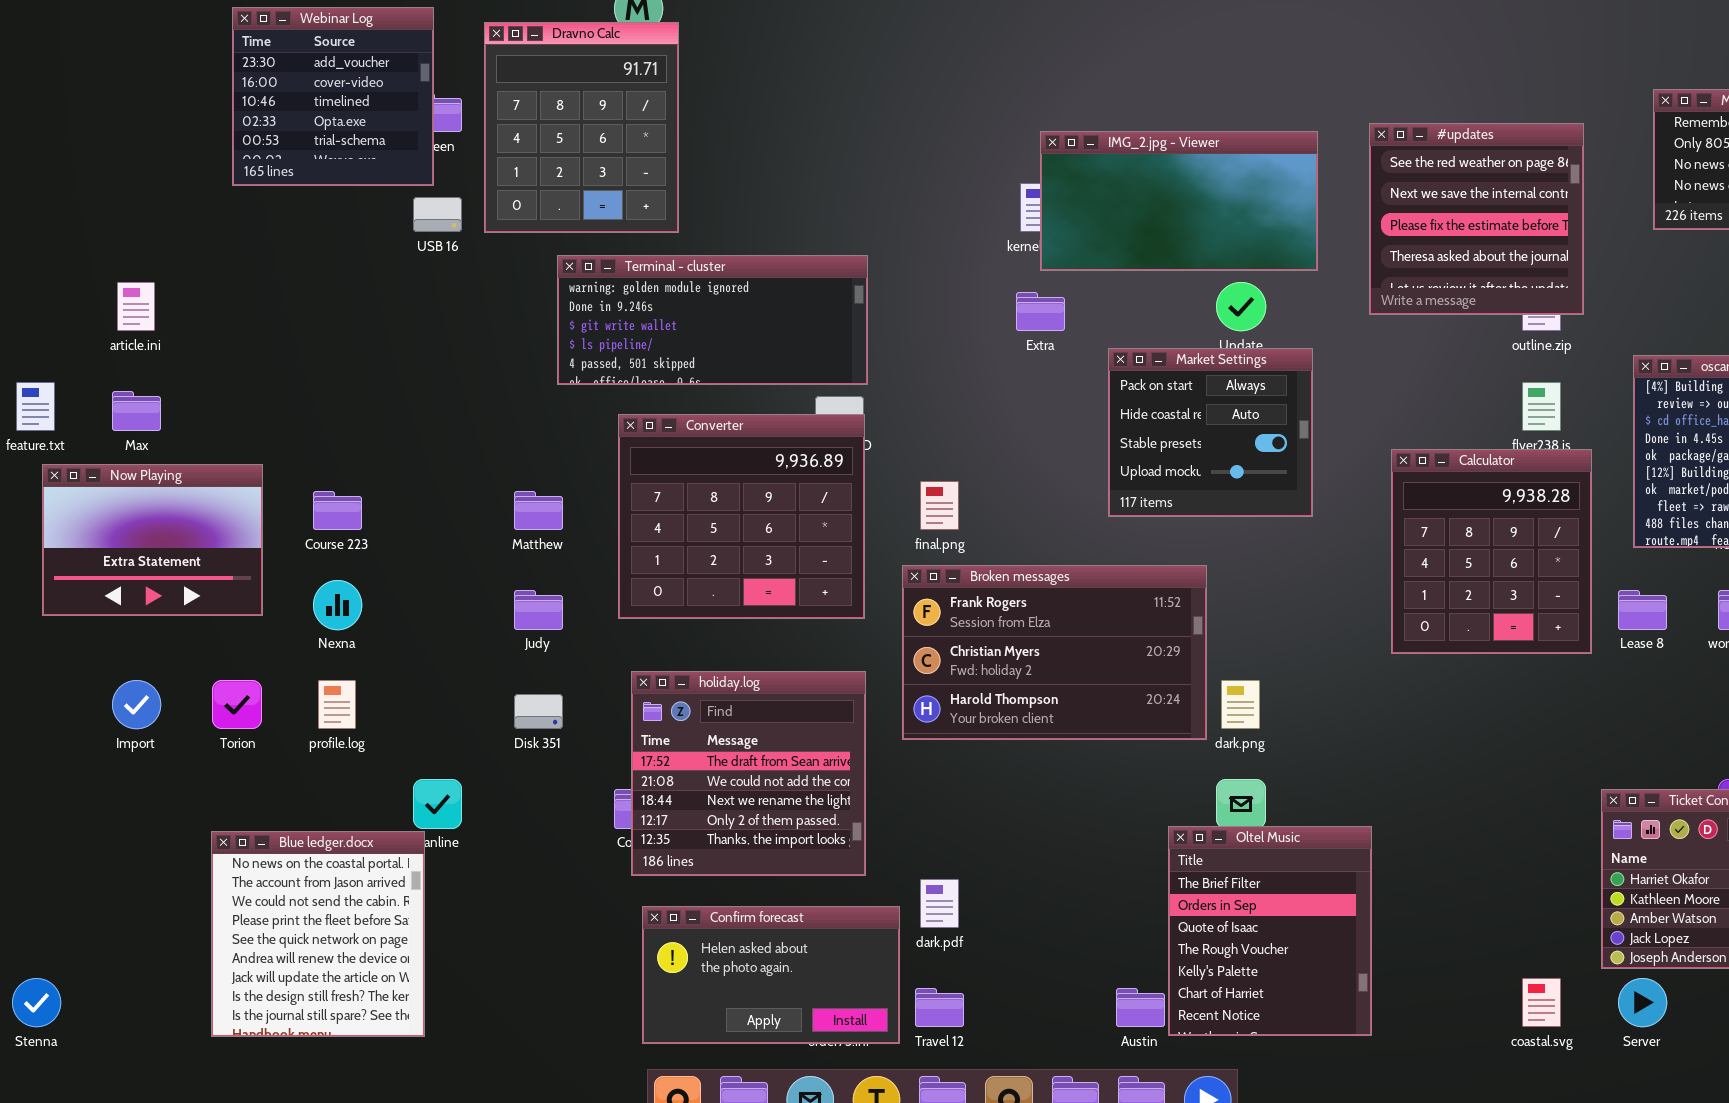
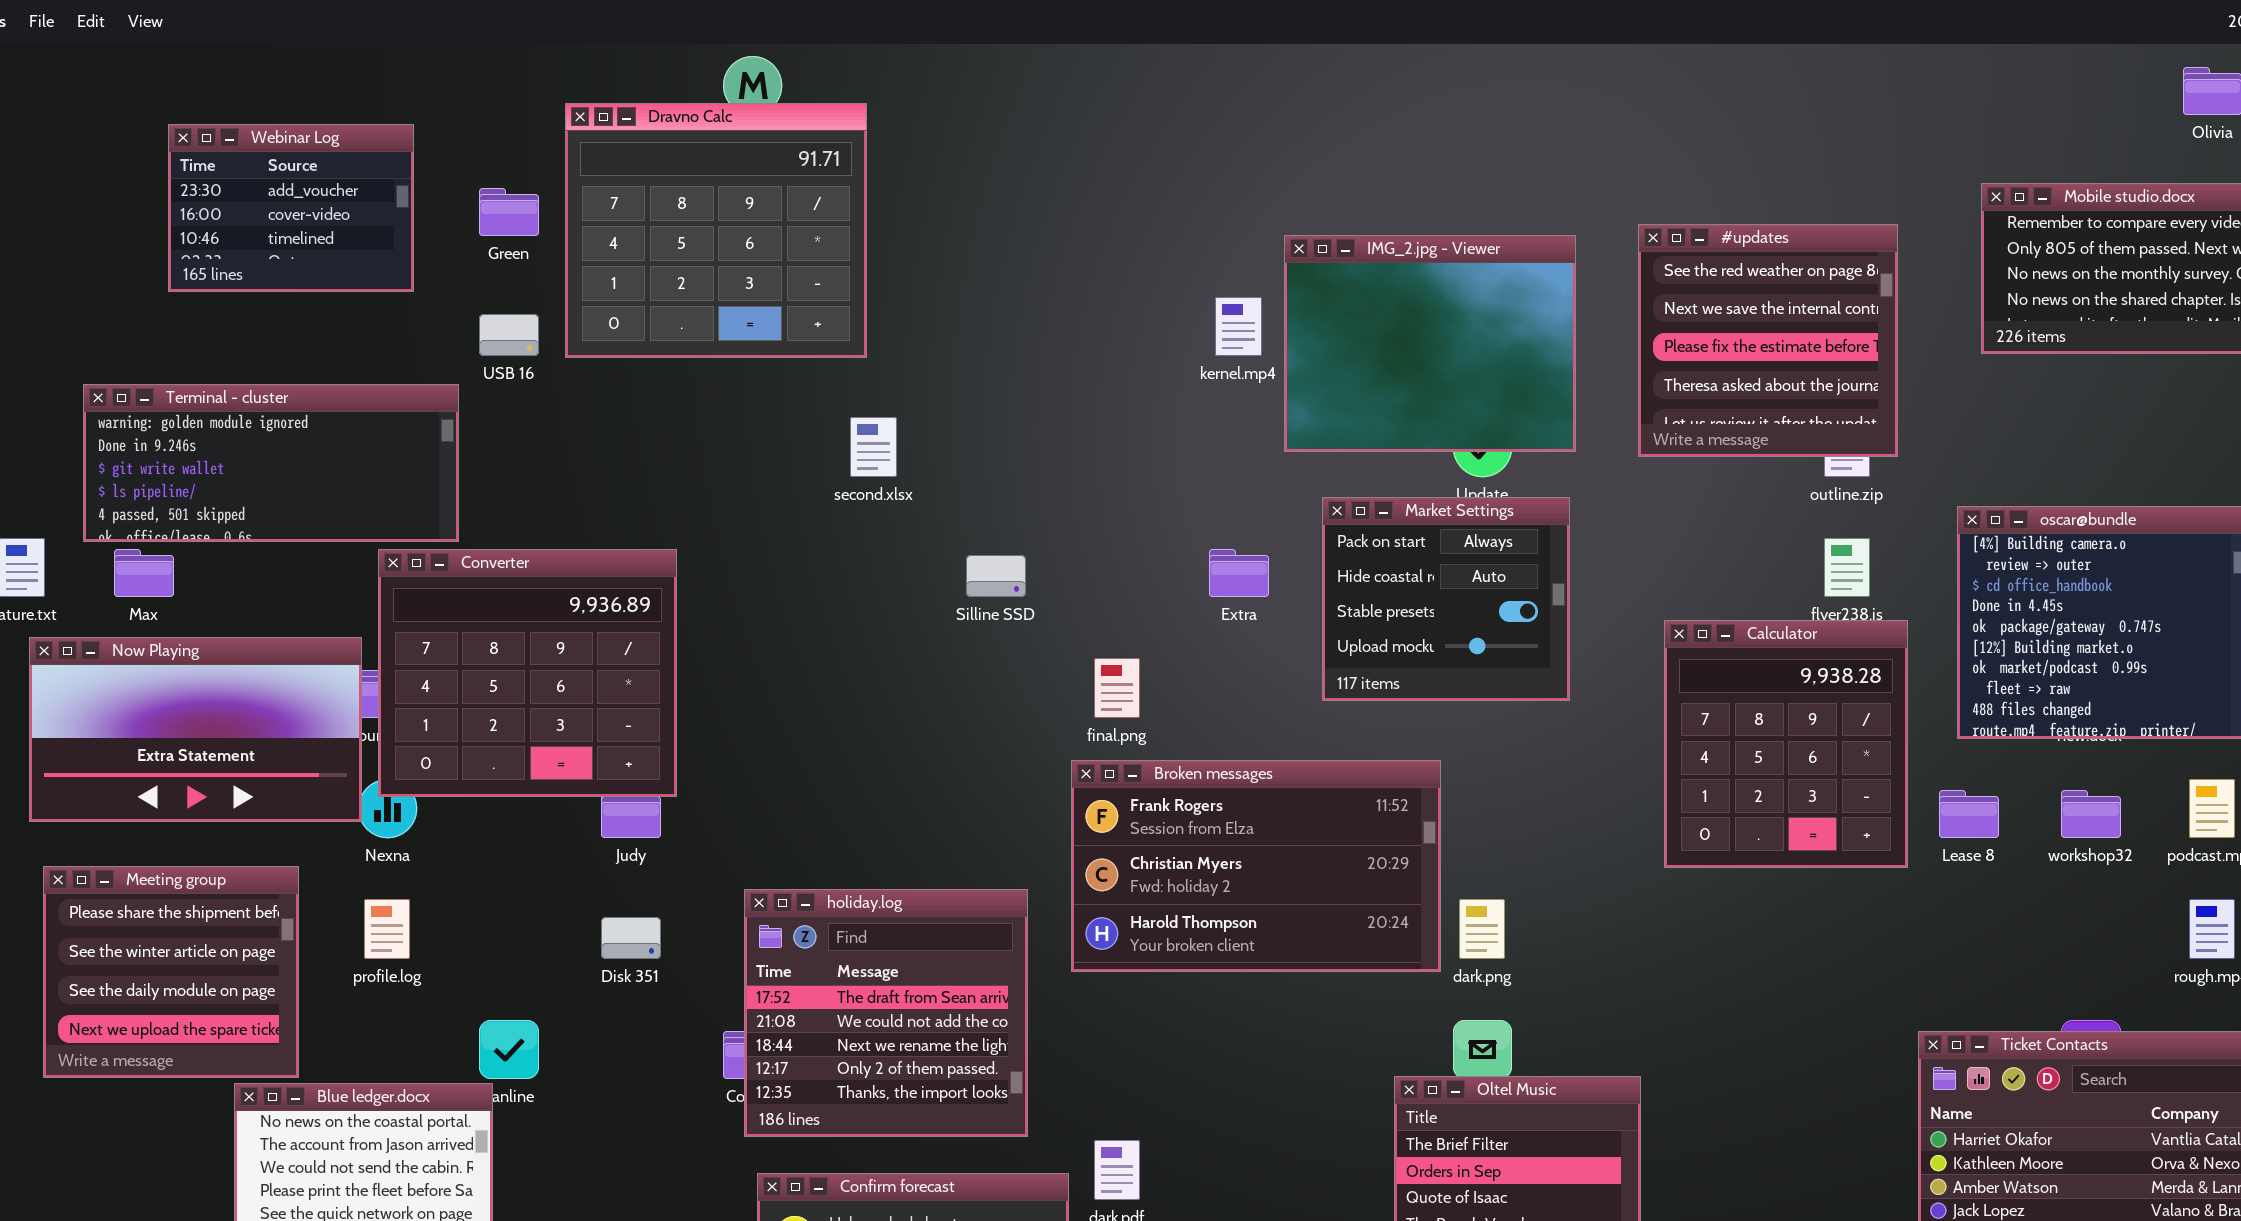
Webinar Log: [232,7,434,186] -> [168,124,414,292], moved, resized
Dravno Calc: [484,22,679,233] -> [565,103,867,358], resized
IMG_2.jpg - Viewer: [1040,131,1318,271] -> [1284,235,1576,452], resized
Terminal - cluster: [557,255,868,385] -> [83,384,459,542], moved
Extra: [1016,292,1065,331] -> [1209,549,1269,597], moved
Converter: [618,414,865,619] -> [378,549,677,797], moved
Now Playing: [42,464,263,616] -> [29,637,362,822], resized
Meeting group: none -> [43,866,299,1078], opened

